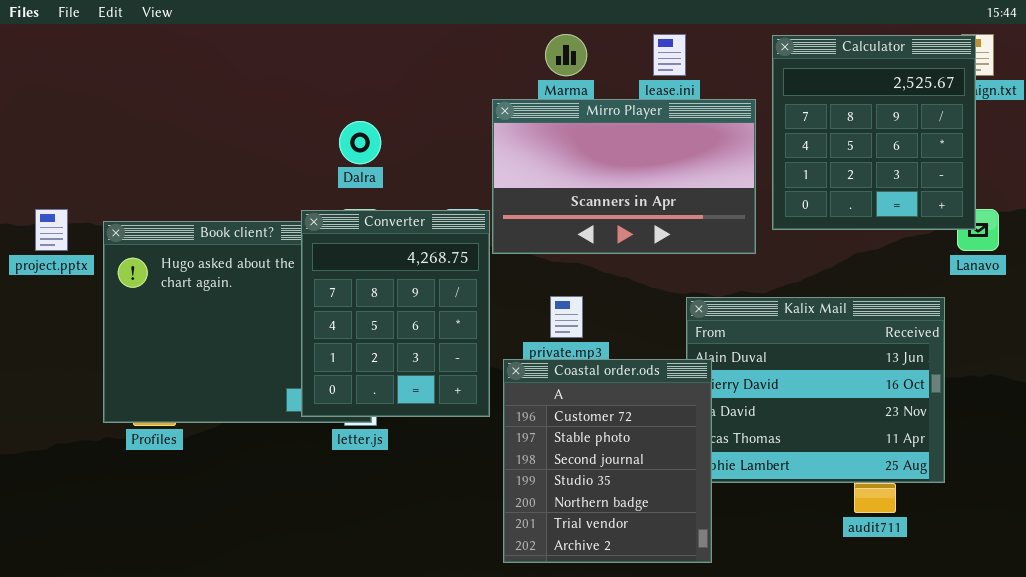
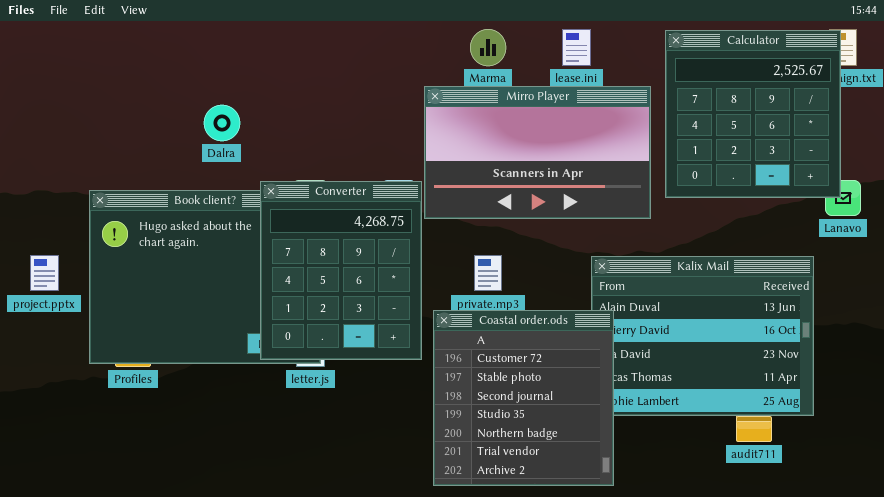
Dalra: [339,121,381,164] -> [204,105,240,141], moved
project.pptx: [35,209,68,251] -> [30,255,59,291], moved

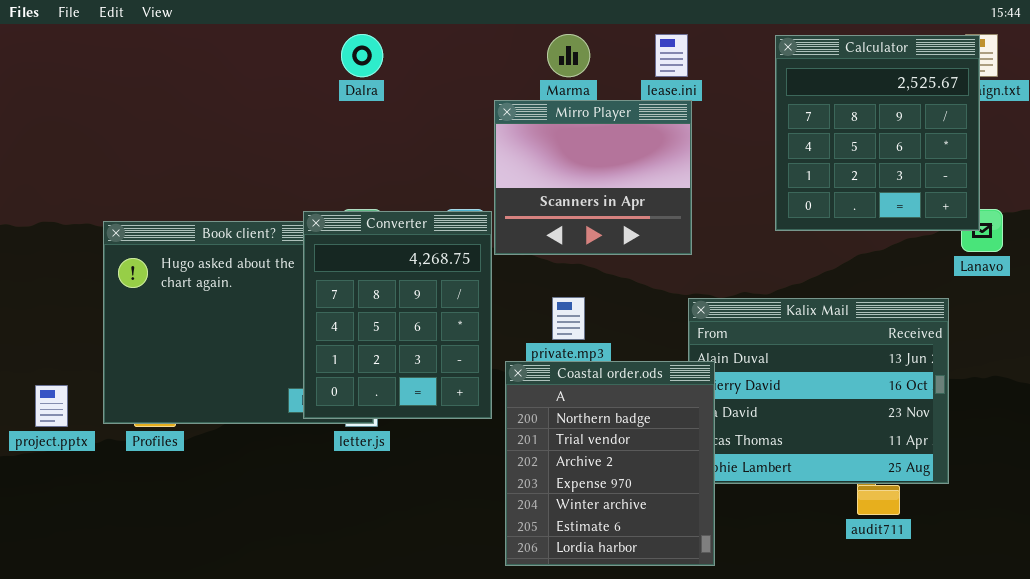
Mirro Player: [424,86,651,219] -> [494,100,692,255], resized
Dalra: [204,105,240,141] -> [341,34,383,77], moved
project.pptx: [30,255,59,291] -> [35,385,68,427], moved
Coastal order.ods: [433,310,614,486] -> [505,361,715,566], scrolled down 4 rows

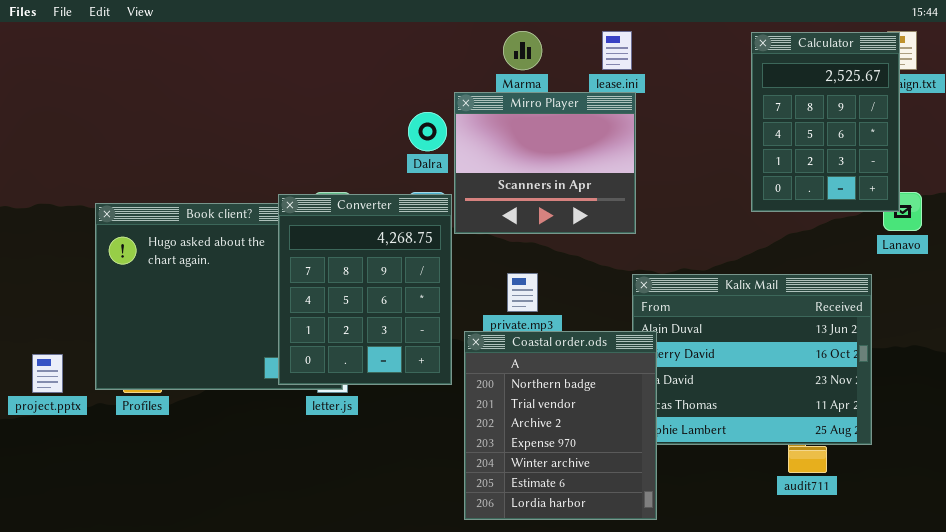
Dalra: [341,34,383,77] -> [408,112,447,151], moved
Calculator: [775,35,980,231] -> [751,32,900,212], resized

